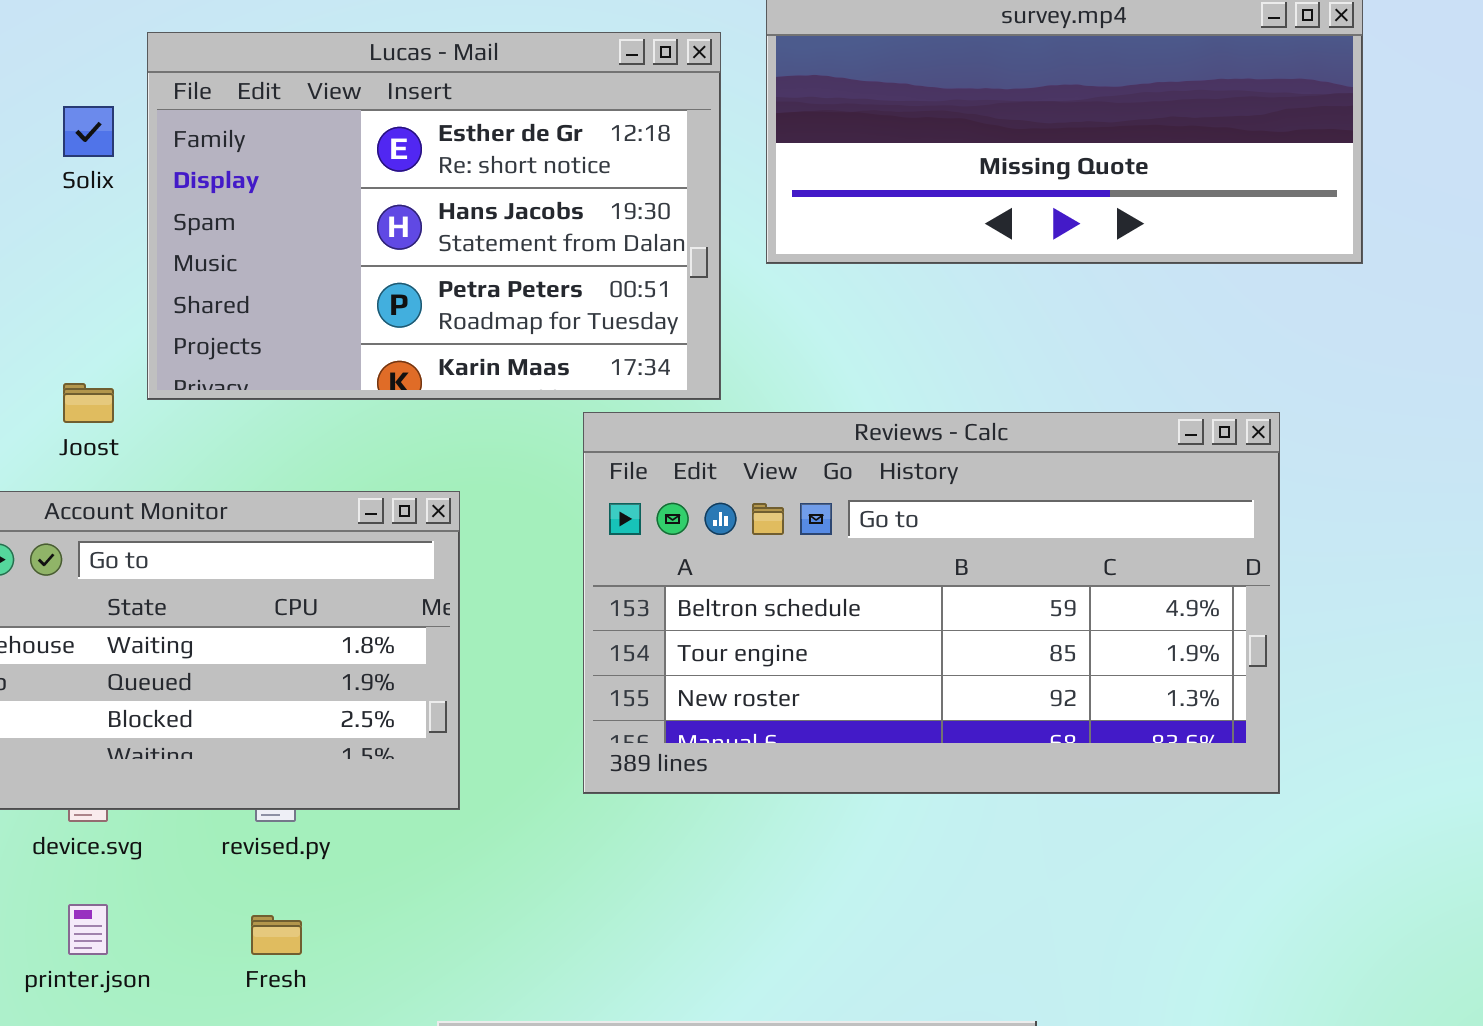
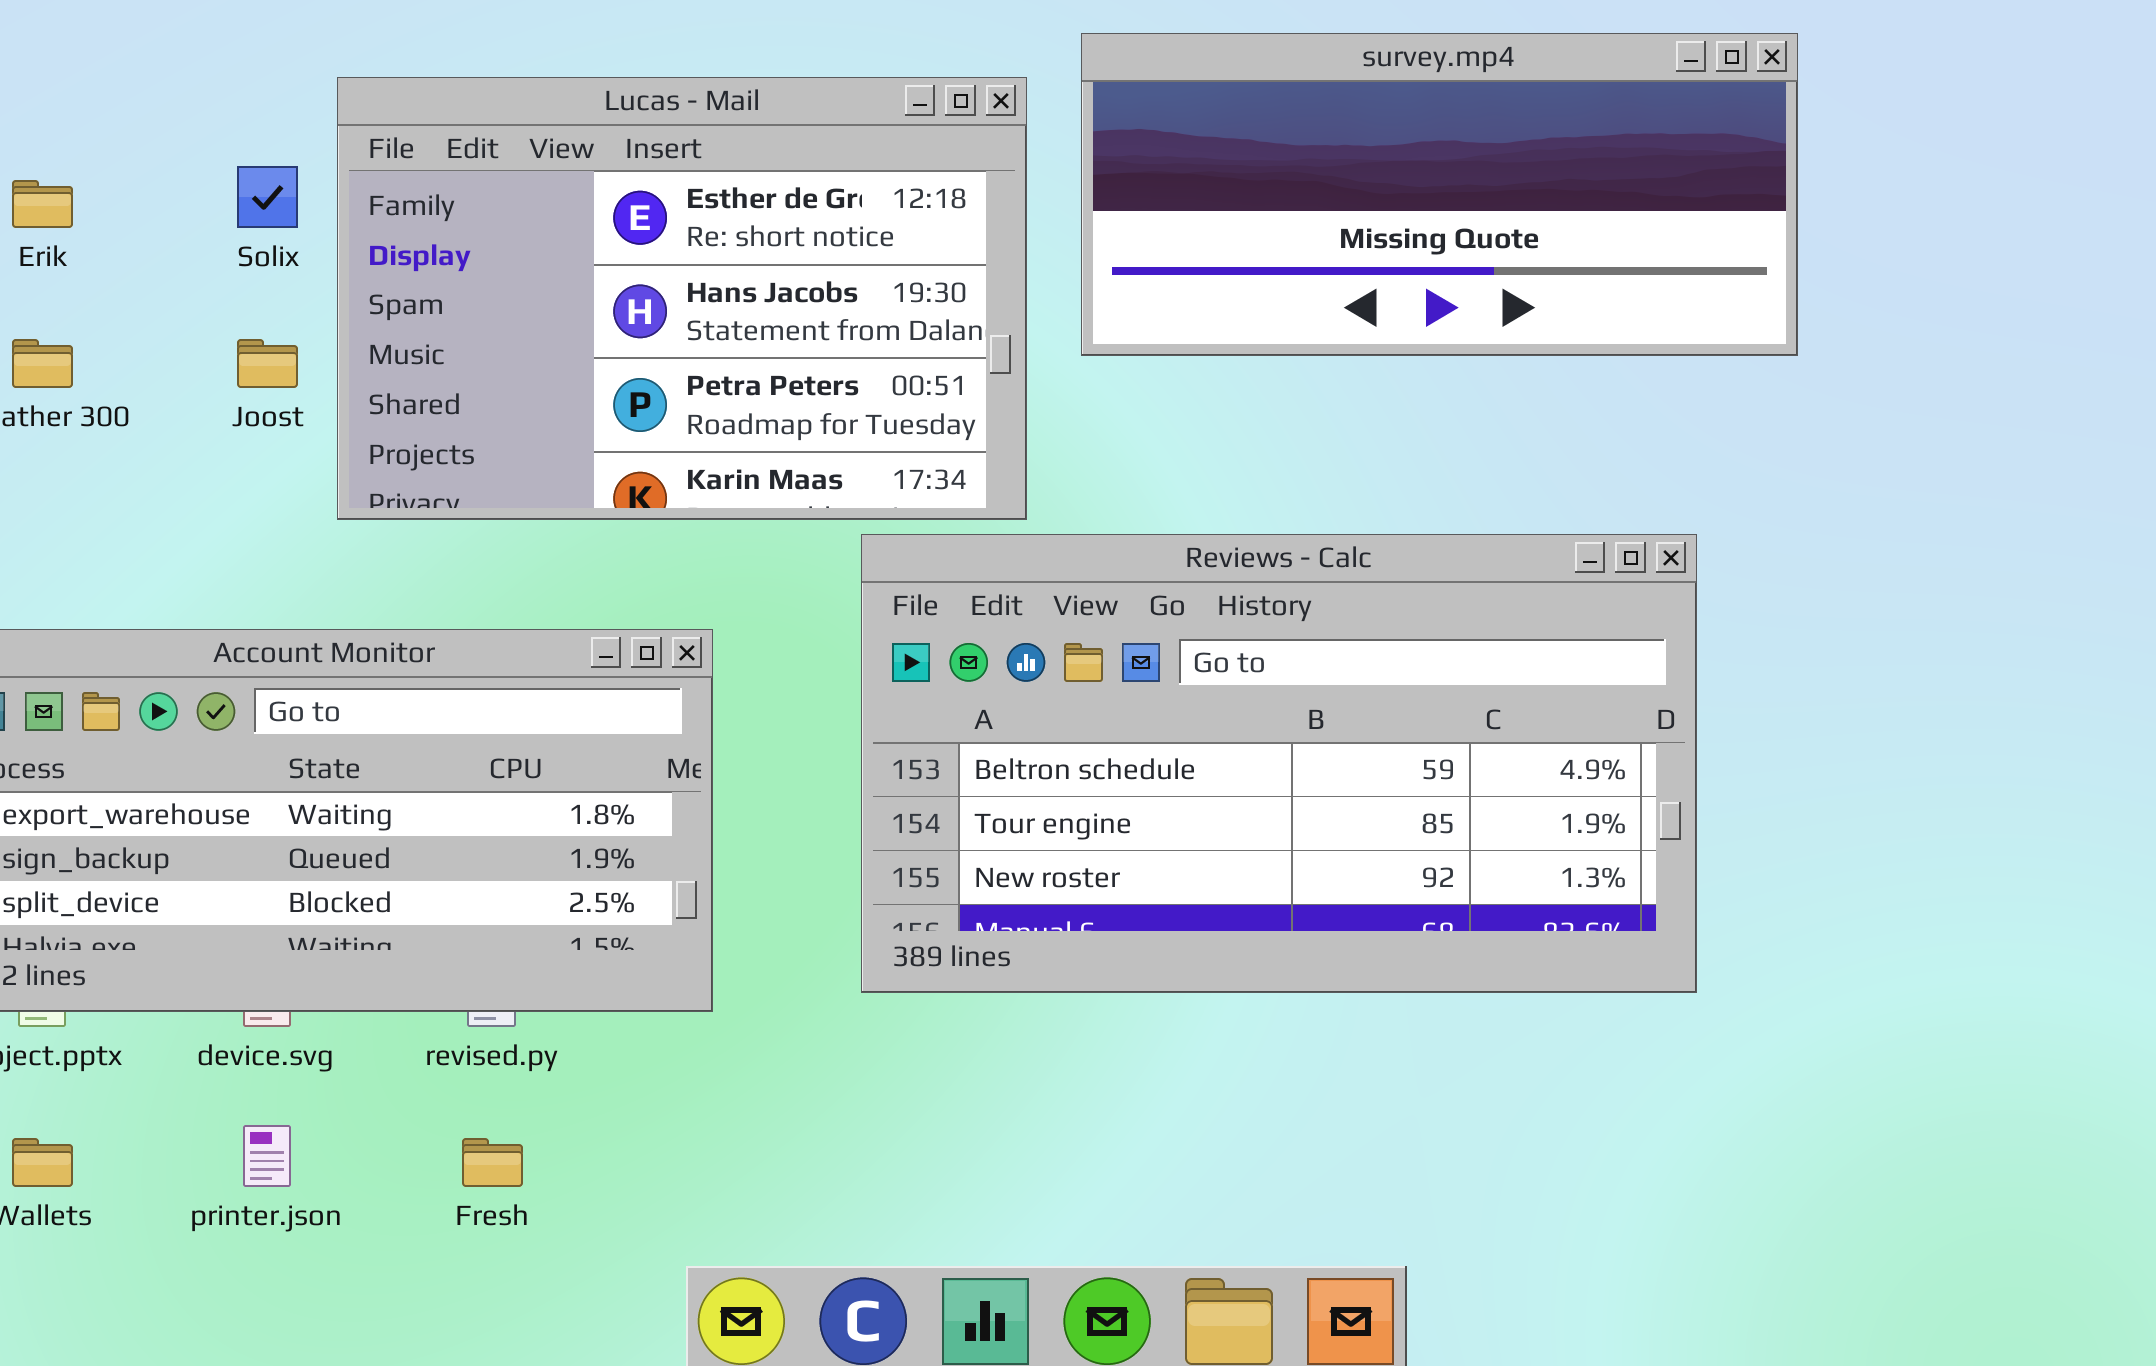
Joost: [63,383,114,423] -> [237,339,298,388], moved

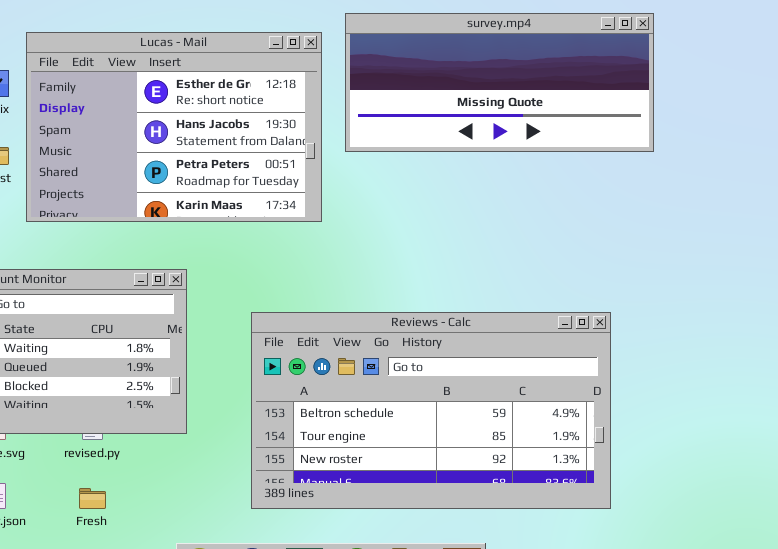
Reviews - Calc: [861,534,1697,993] -> [251,312,611,509], moved

